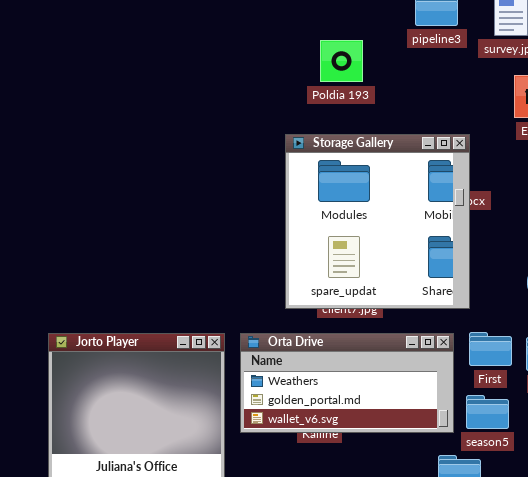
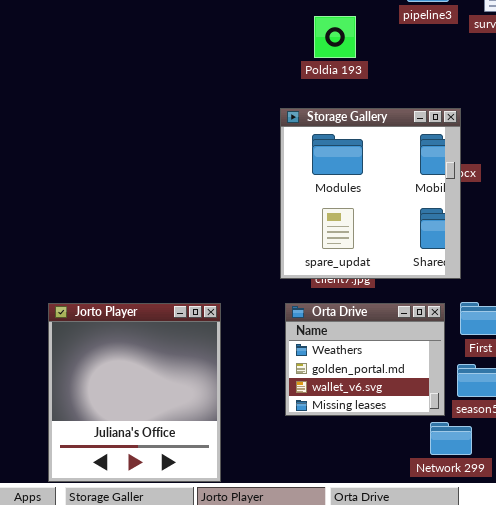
Orta Drive: [240,333,454,433] -> [285,303,445,416], resized

